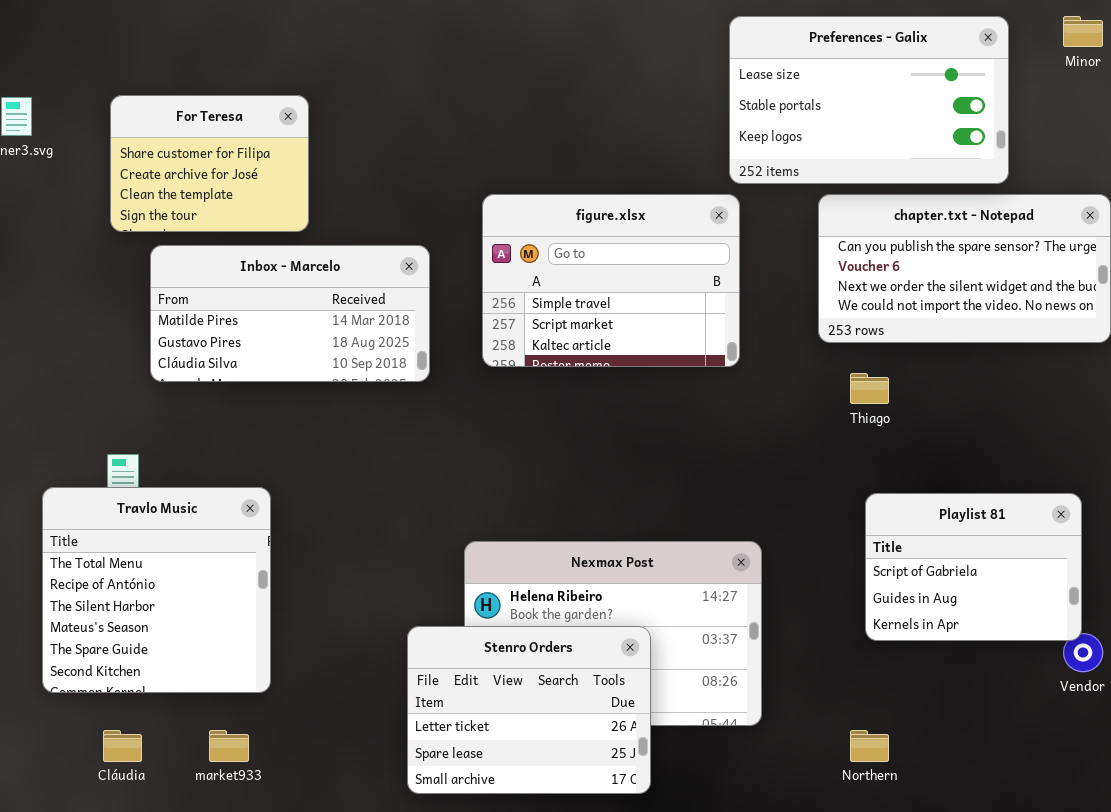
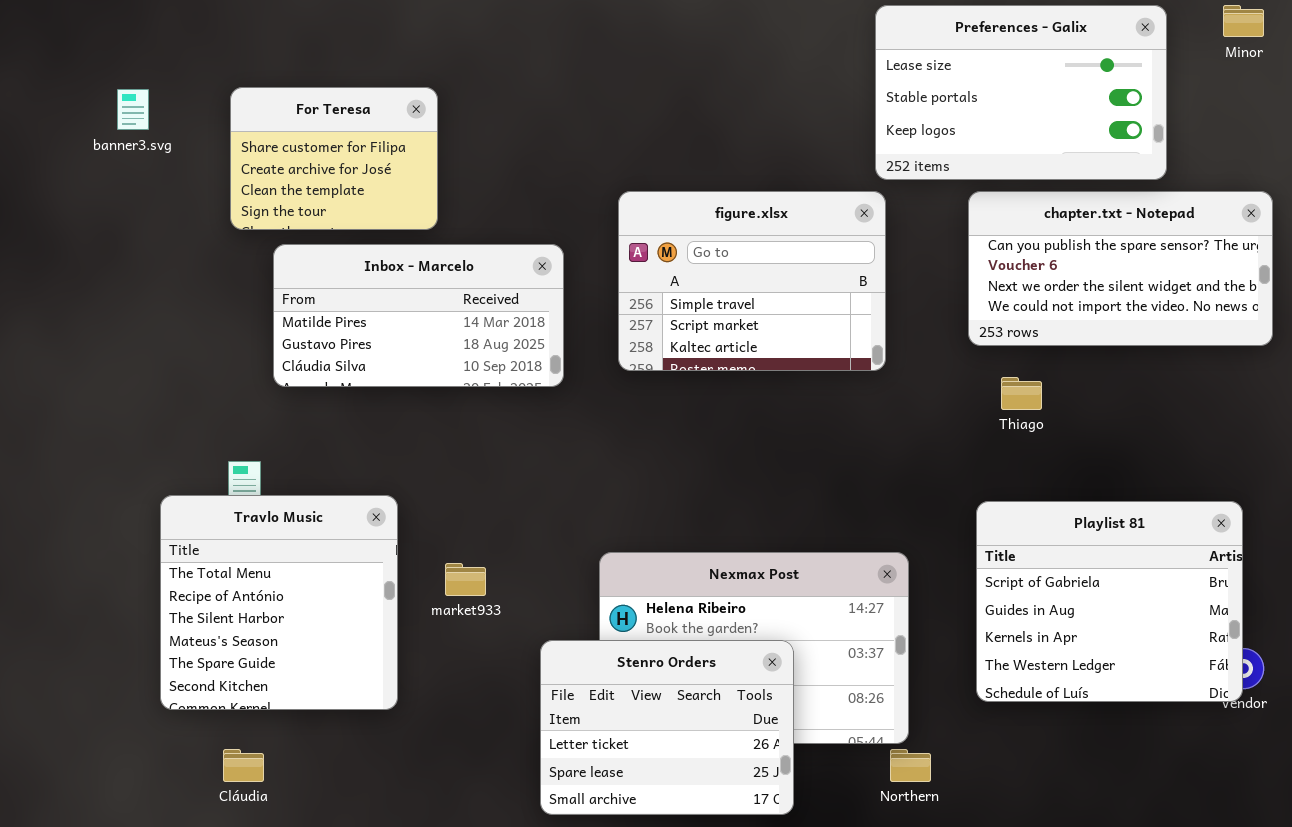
Playlist 81: [865,493,1082,641] -> [976,501,1243,702], resized
market933: [209,730,249,762] -> [445,563,486,596], moved
Northern: [850,730,889,762] -> [890,749,931,782], moved

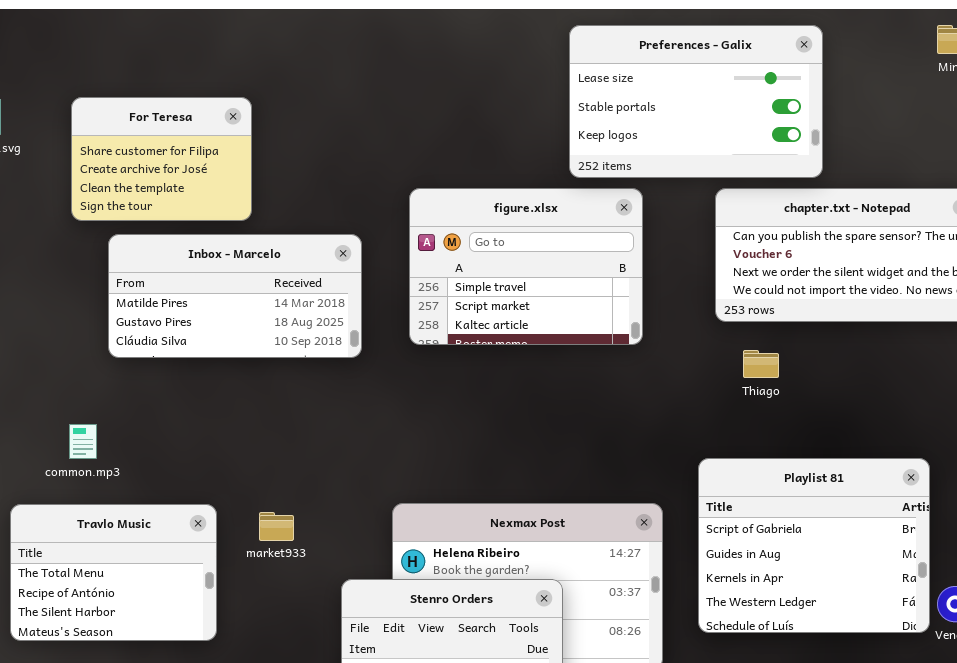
Preferences - Galix: [875,5,1167,180] -> [569,25,823,178], moved
Travlo Music: [160,495,398,710] -> [10,504,217,641], resized
Playlist 81: [976,501,1243,702] -> [698,458,930,633], moved

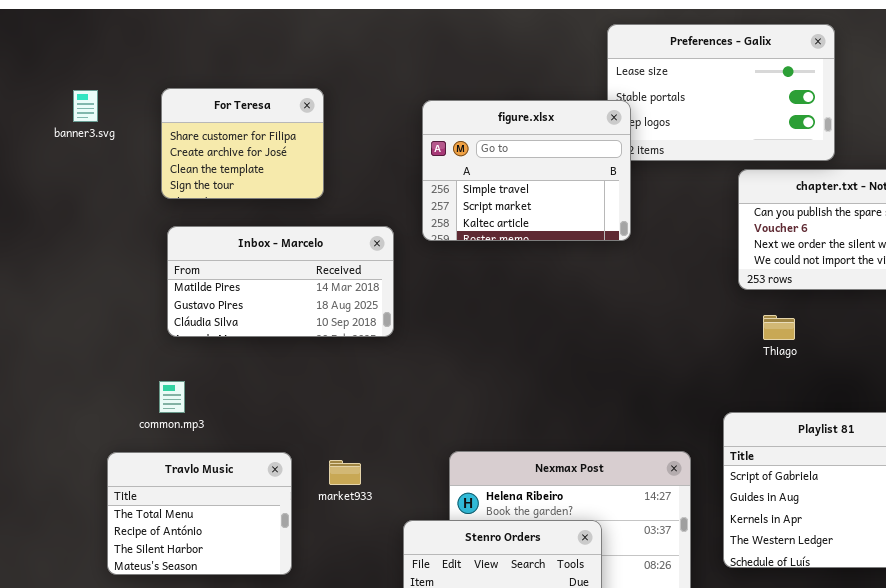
figure.xlsx: [409,188,643,345] -> [422,100,631,241], moved
Inbox - Marcelo: [108,234,362,358] -> [167,226,394,337], moved

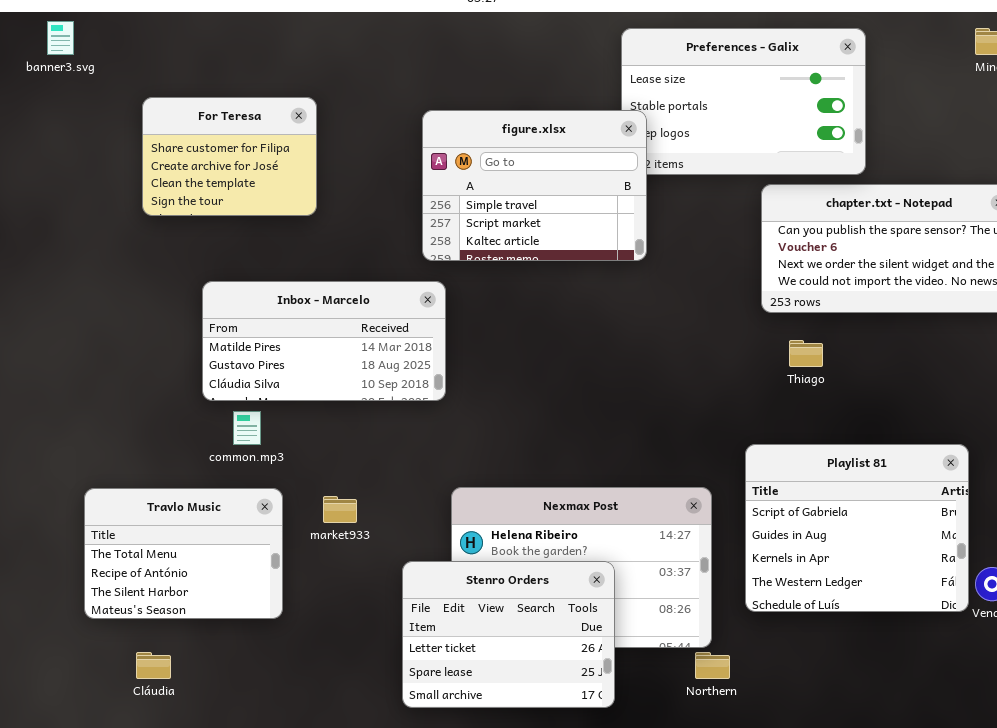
banner3.svg: [73,90,98,122] -> [47,21,74,55], moved
Inbox - Marcelo: [167,226,394,337] -> [202,281,446,401], moved
common.mp3: [159,381,185,413] -> [233,411,261,445], moved

